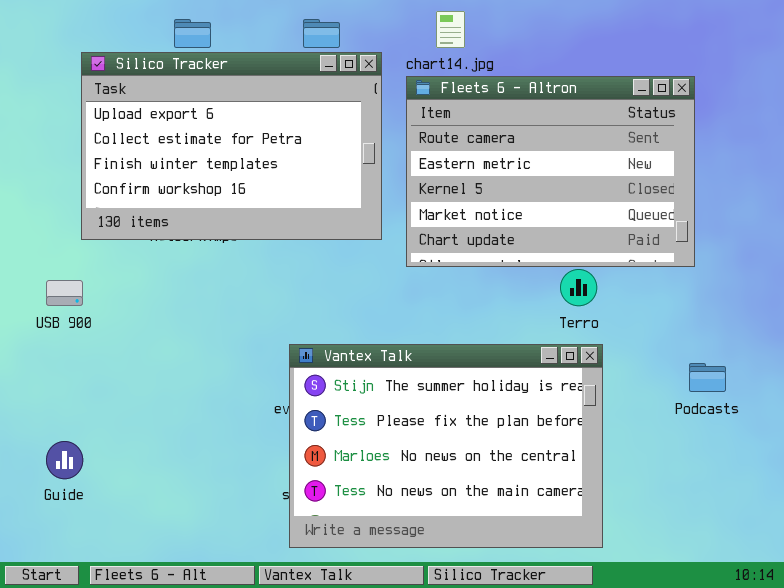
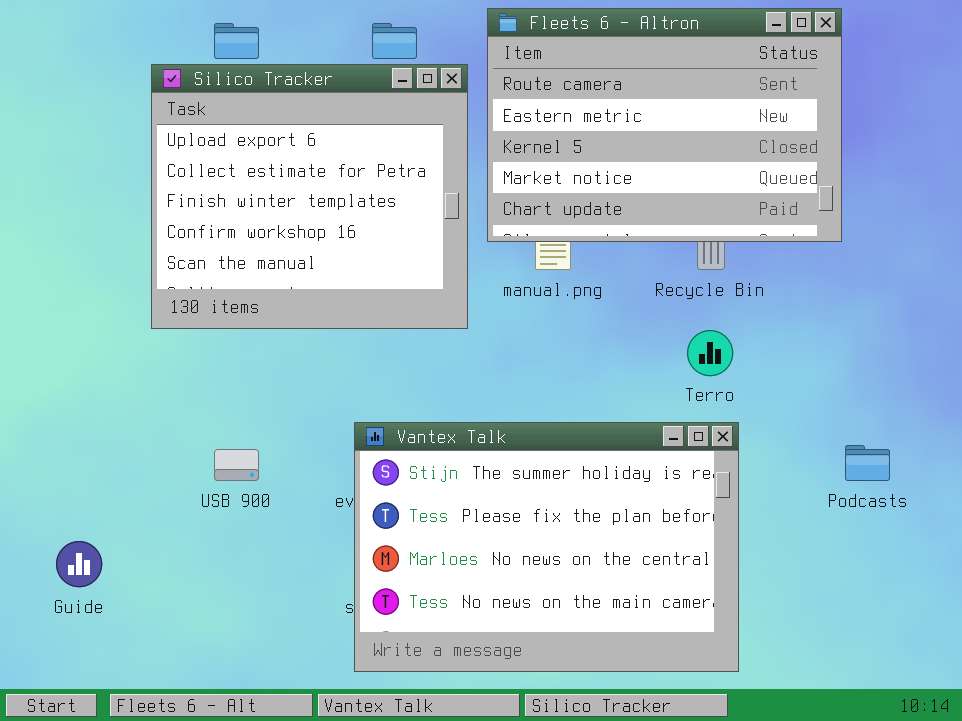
Silico Tracker: [81,52,382,240] -> [151,64,468,329], resized
Fleets 6 - Altron: [406,76,695,267] -> [487,8,842,242], moved
USB 900: [46,280,83,306] -> [214,449,259,481], moved

